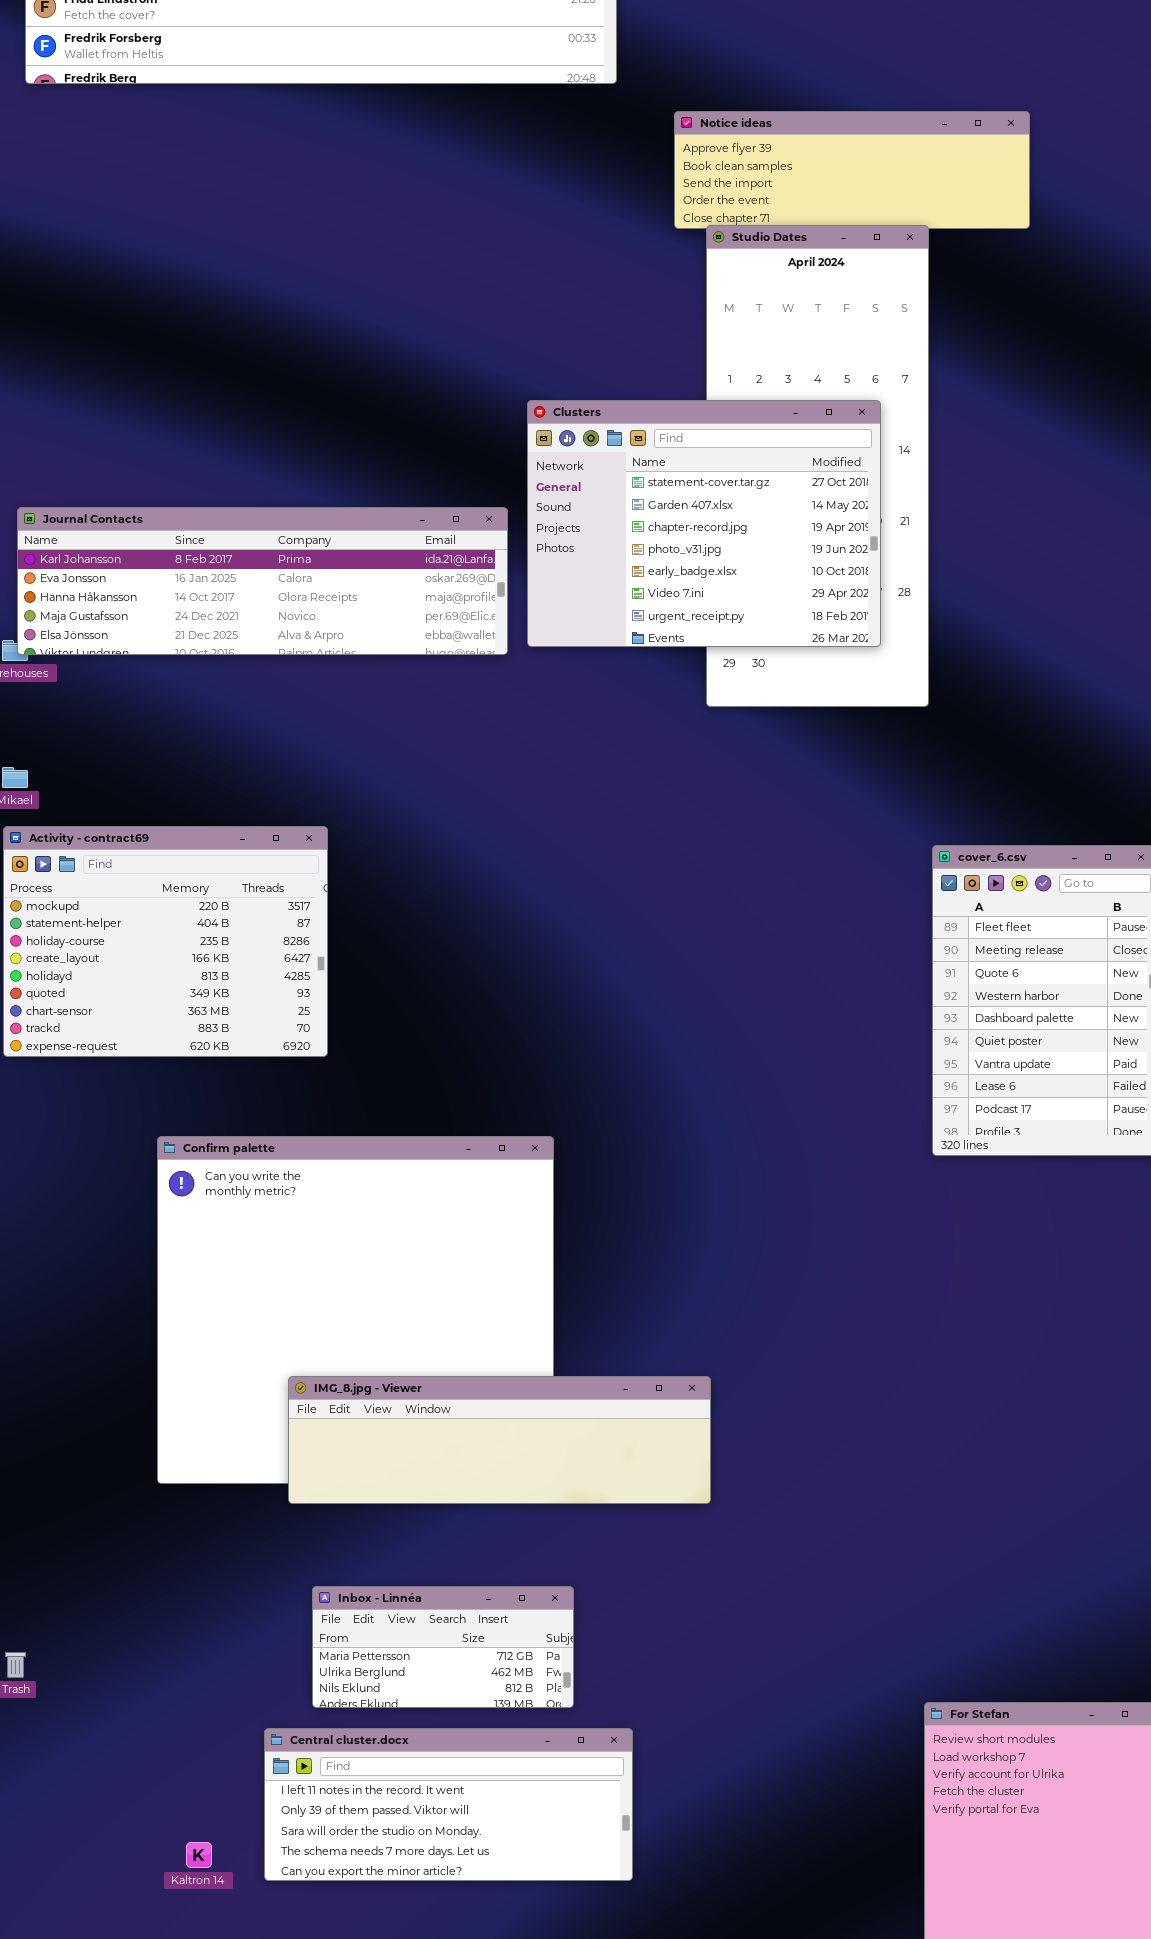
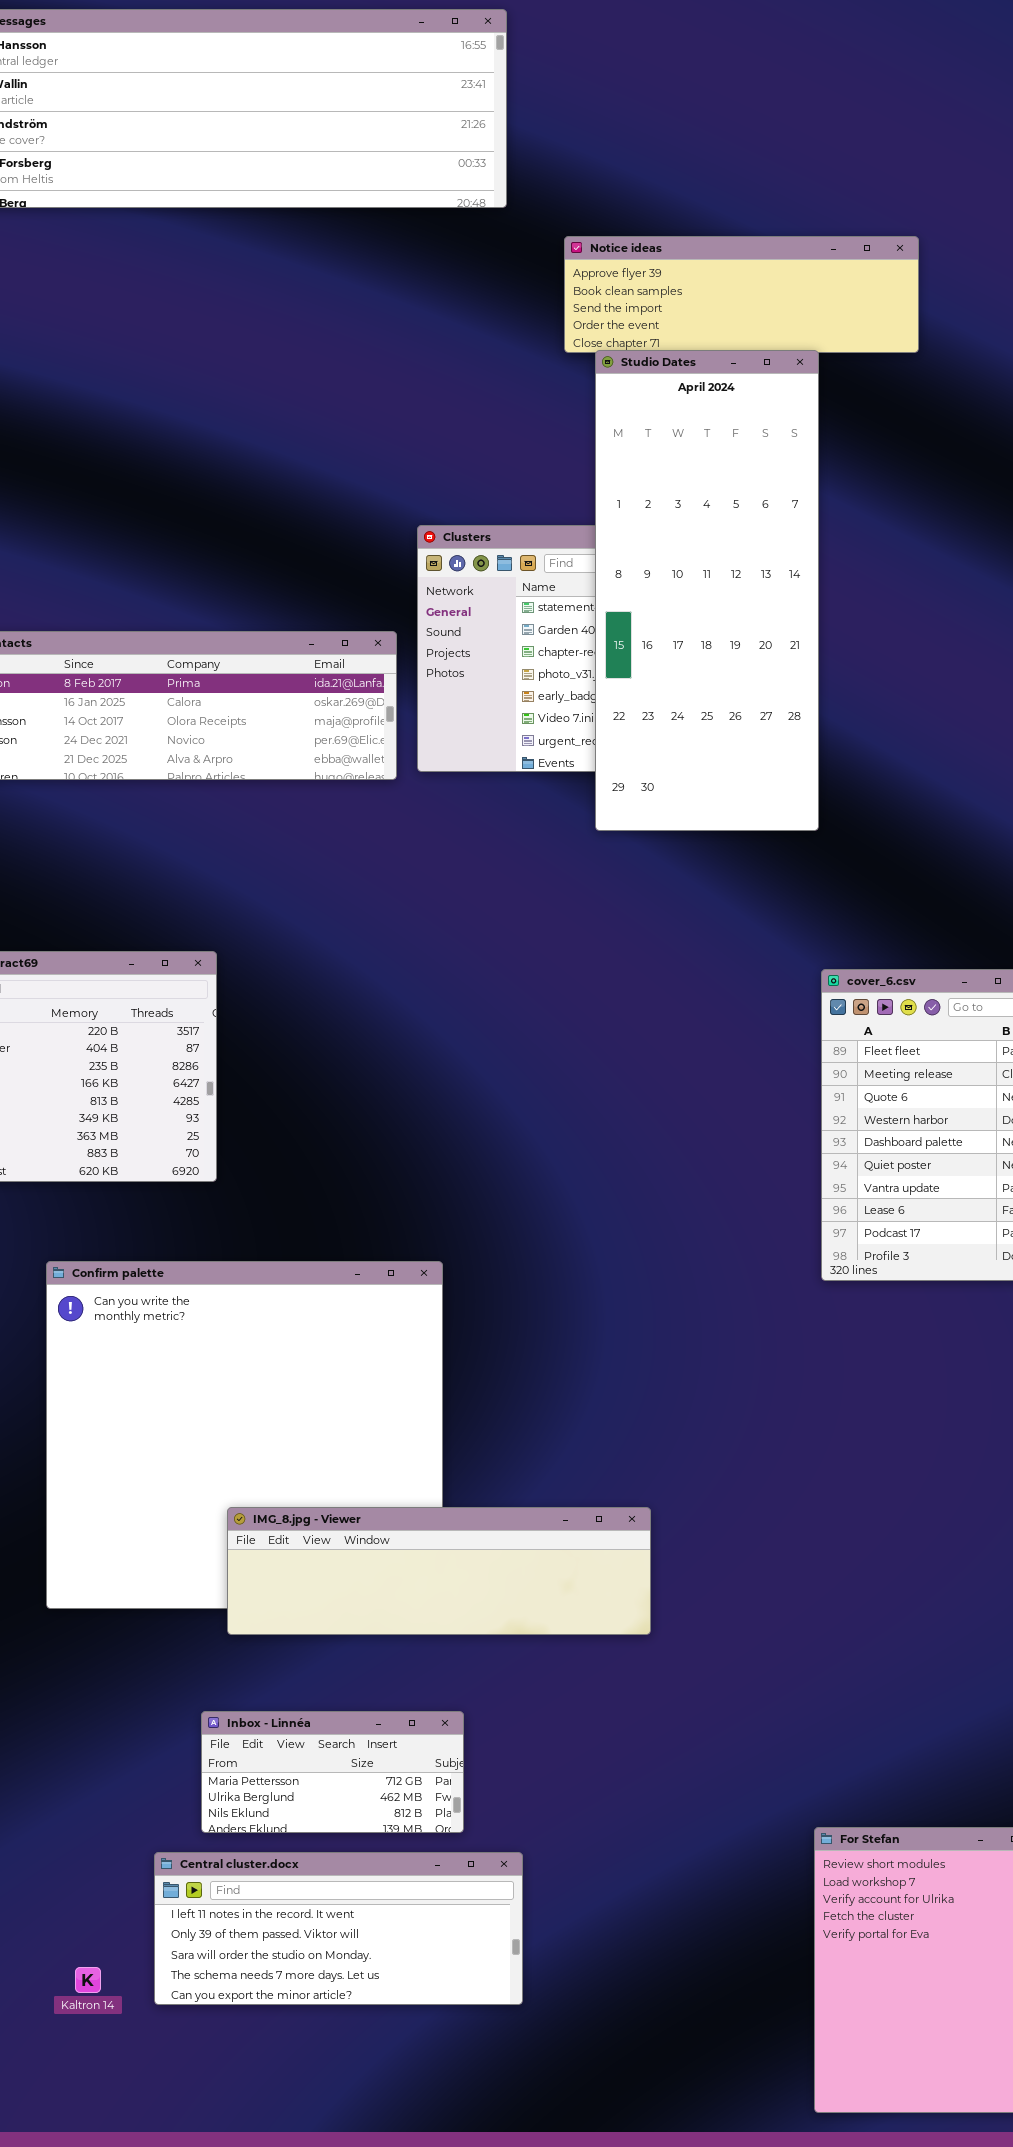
Studio Dates: [706,225,929,707] -> [595,350,819,831], raised
IMG_8.jpg - Viewer: [288,1376,711,1504] -> [227,1507,651,1635], moved

